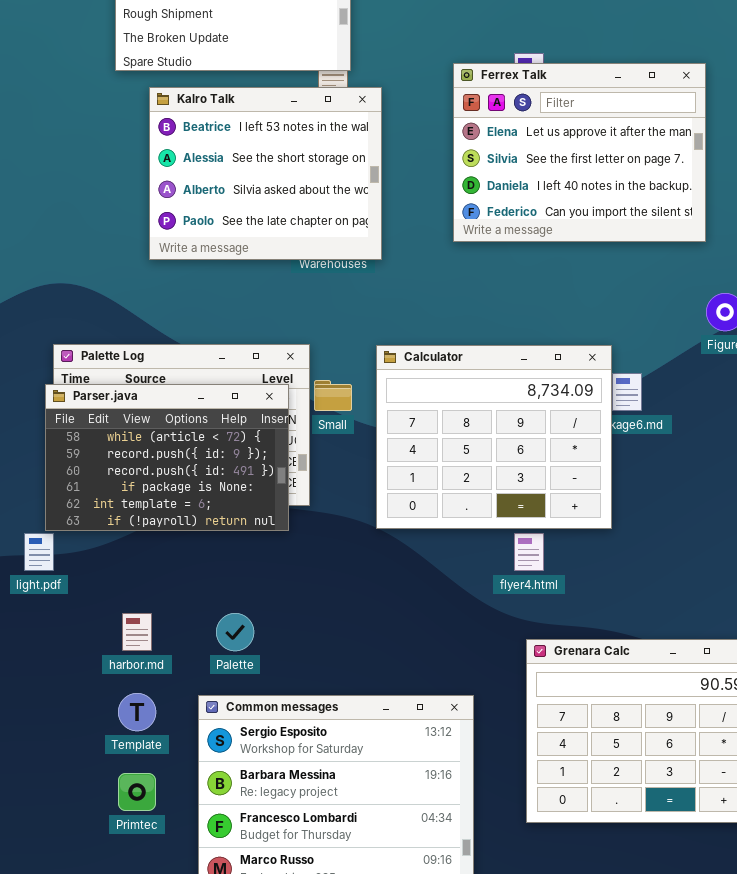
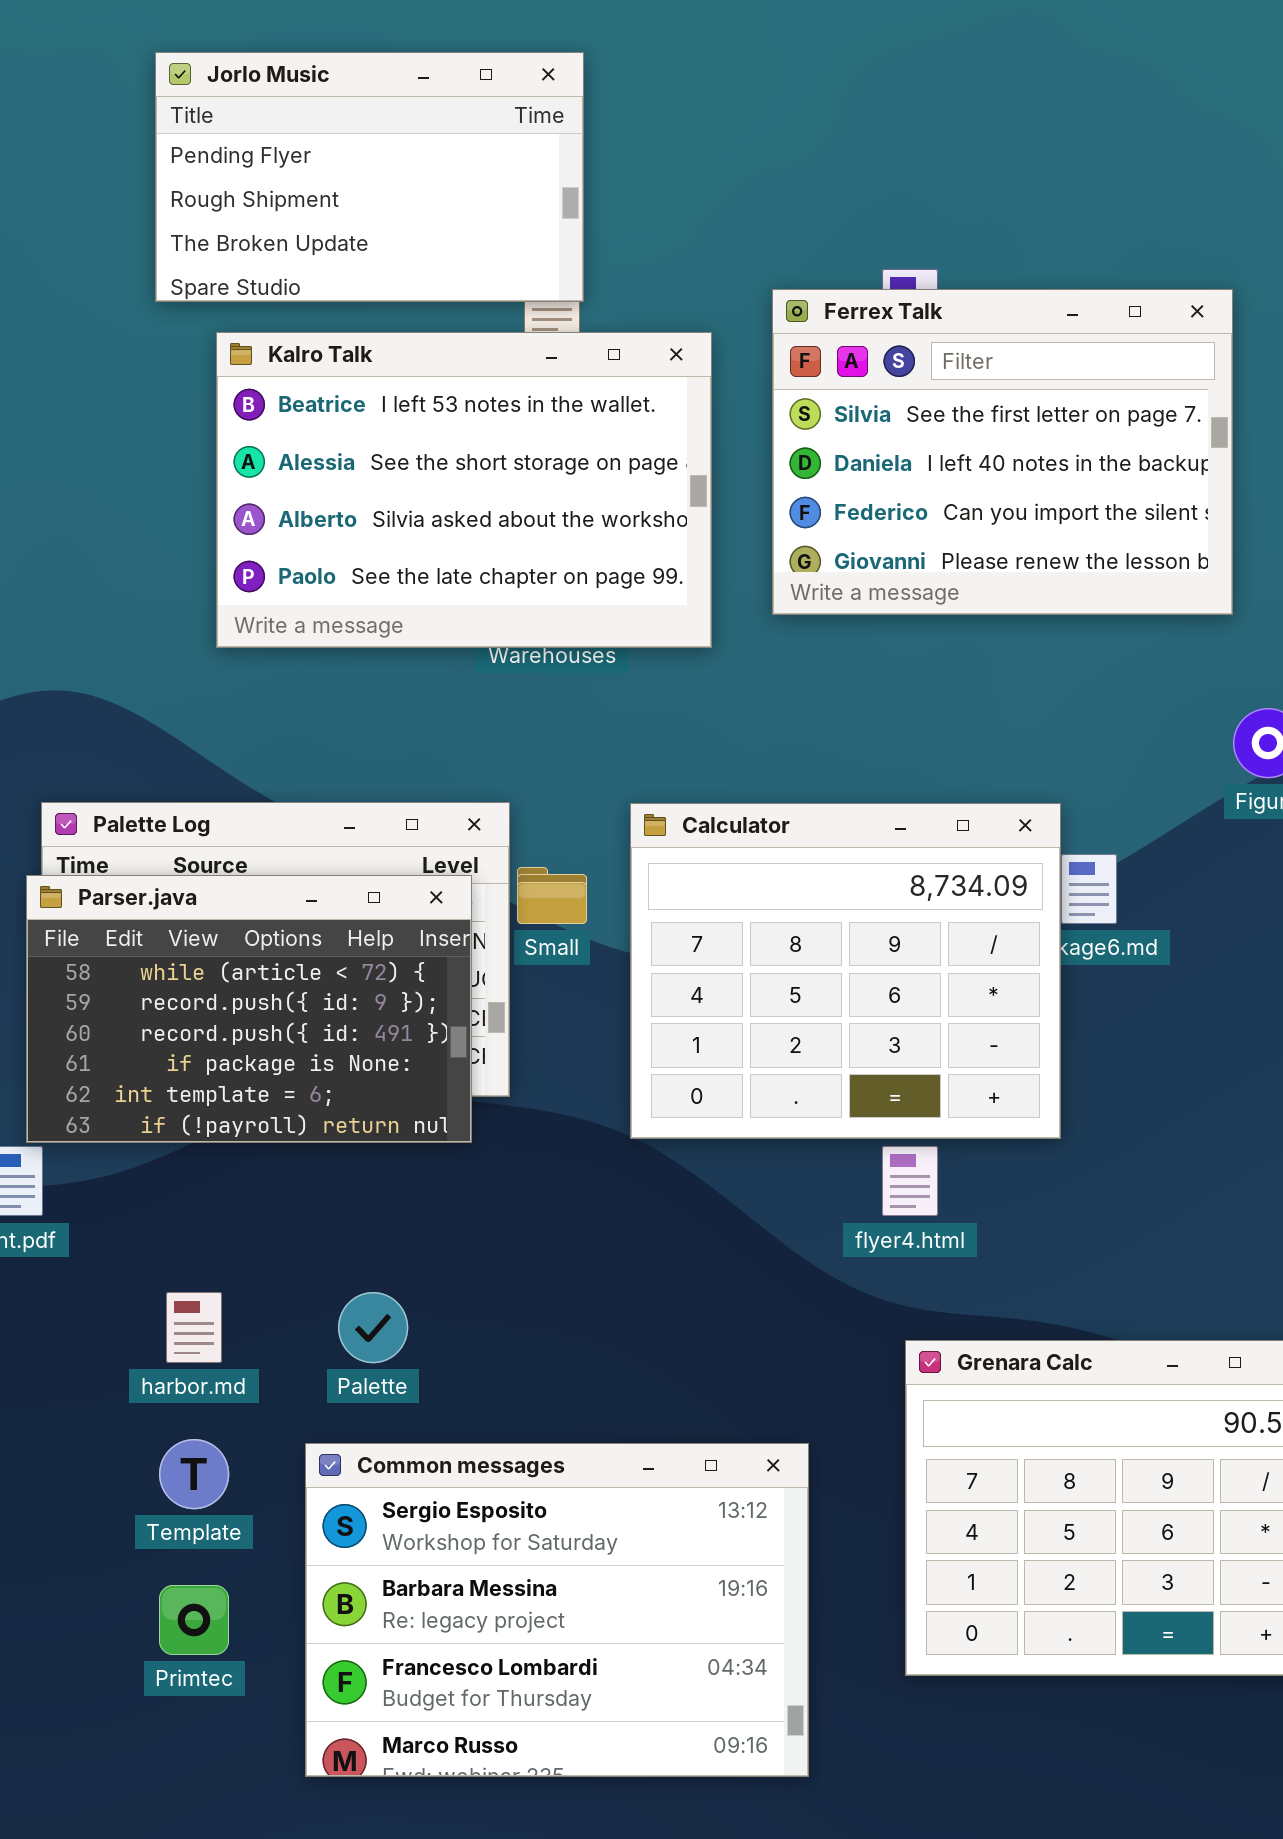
Ferrex Talk: [453,63,706,242] -> [772,289,1233,615], scrolled down 1 row
Kalro Talk: [149,87,382,260] -> [216,332,712,648], resized

